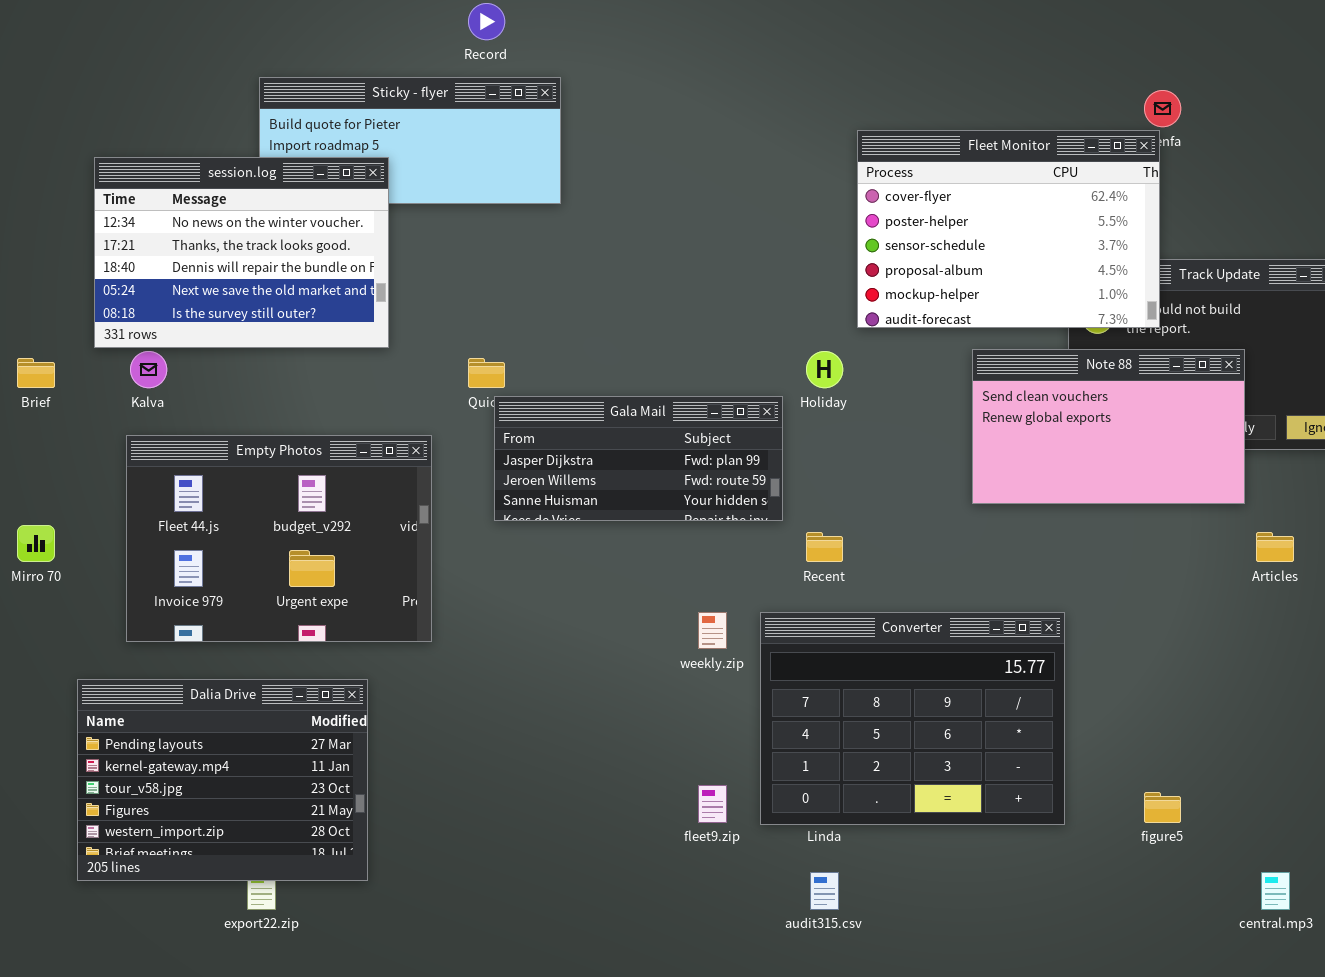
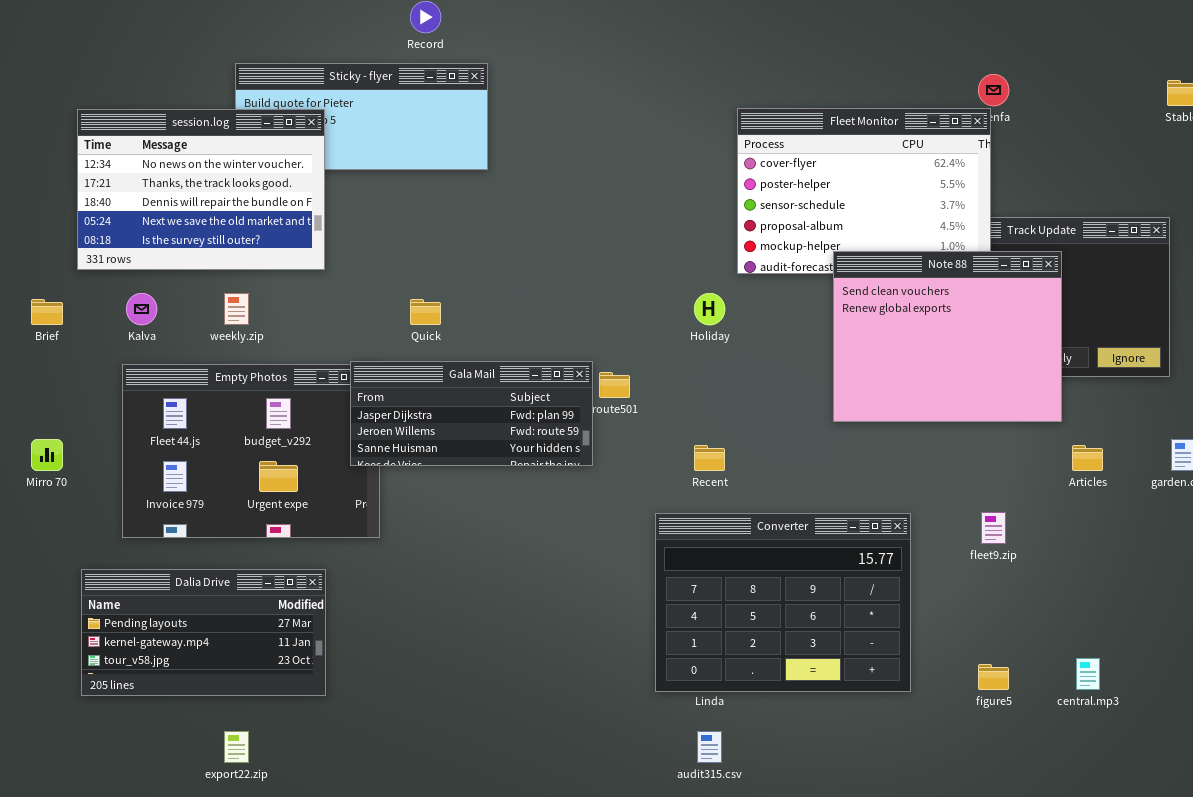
session.log: [94,157,389,348] -> [77,109,325,270], moved
Note 88: [972,349,1245,504] -> [833,251,1062,422], resized
Gala Mail: [494,396,783,521] -> [350,361,593,466], moved
weekly.zip: [698,612,727,649] -> [224,293,249,325], moved
Dalia Drive: [77,679,368,881] -> [81,569,326,696], resized
fleet9.zip: [698,785,727,823] -> [981,512,1006,544], moved
central.mp3: [1261,872,1290,910] -> [1076,658,1100,690], moved

